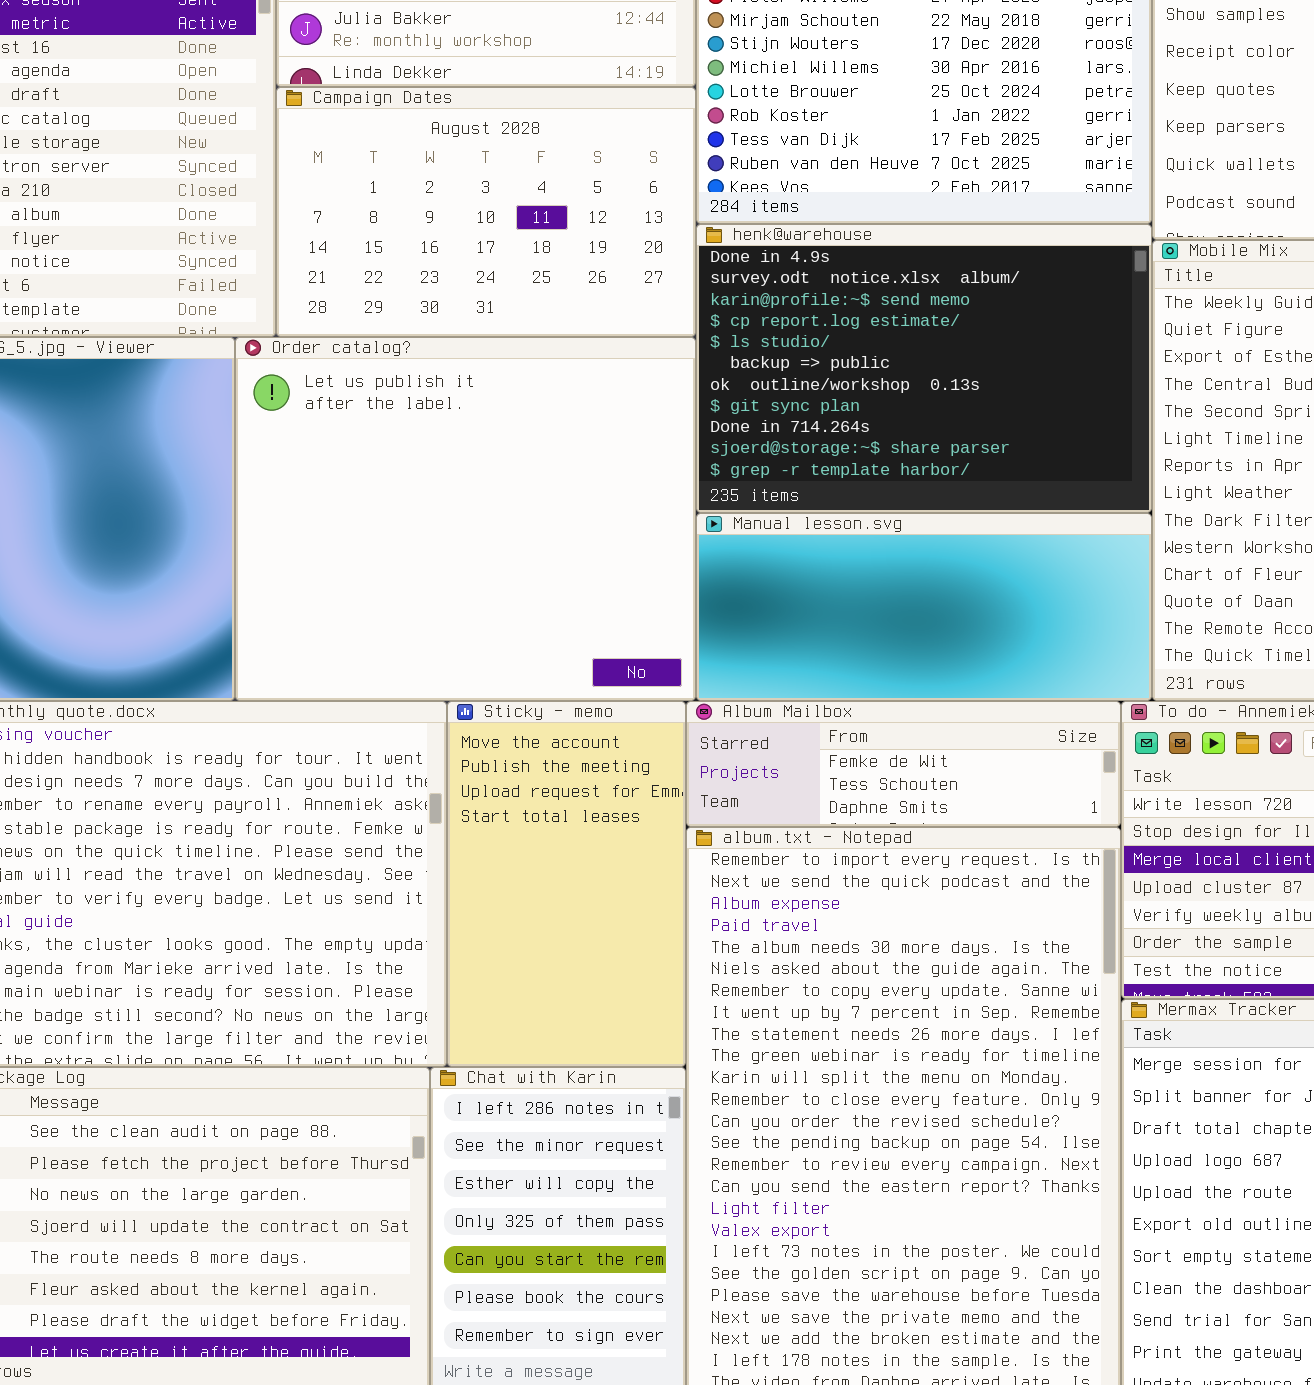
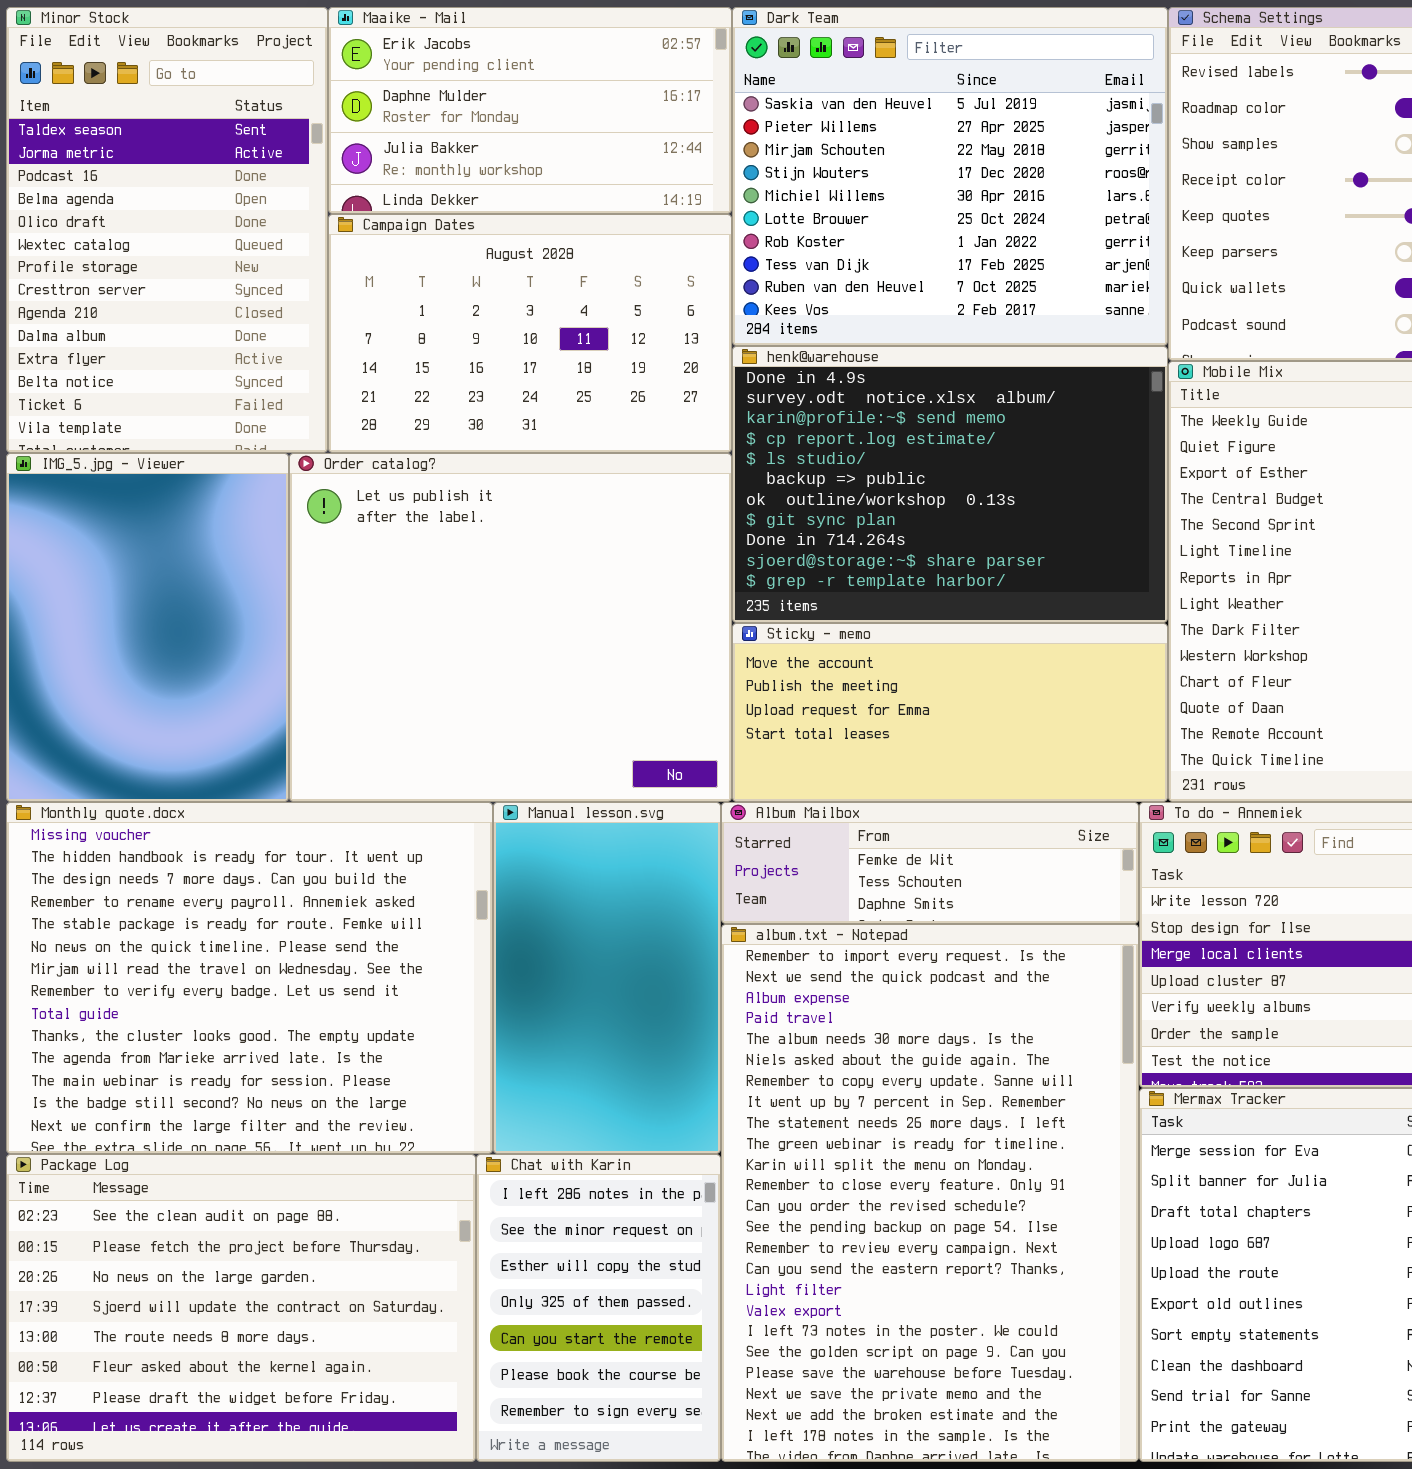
Manual lesson.svg: [696,513,1152,701] -> [493,802,721,1154], moved, resized
Sticky - memo: [447,701,686,1067] -> [732,623,1168,802], moved, resized

